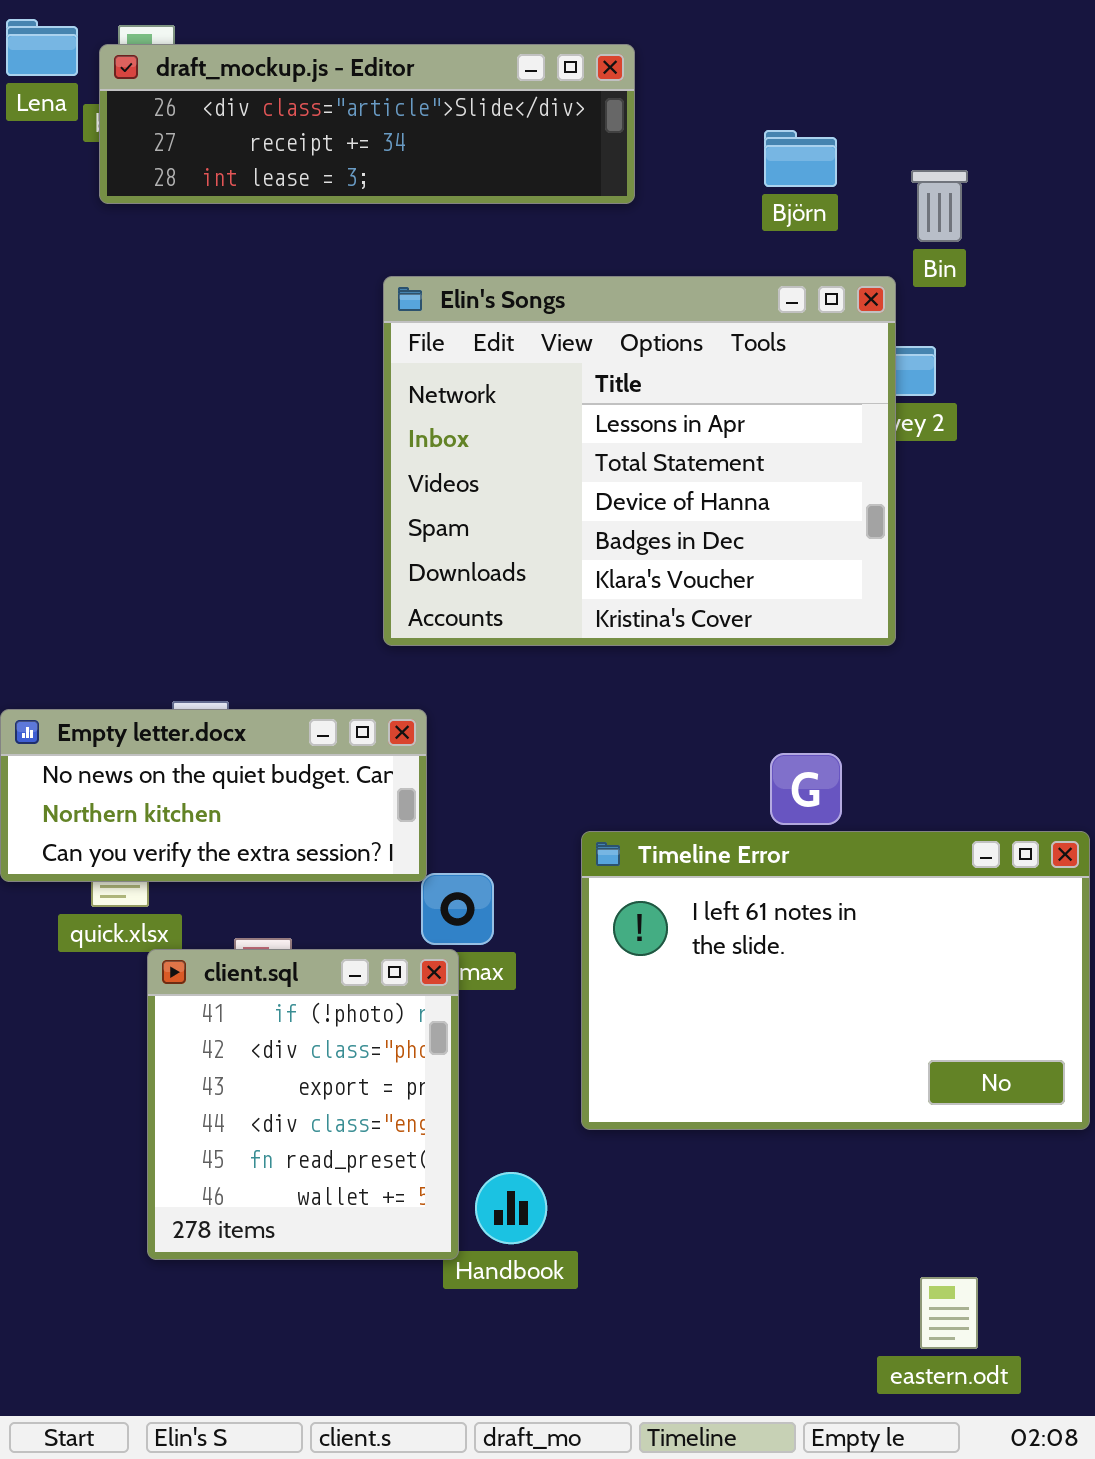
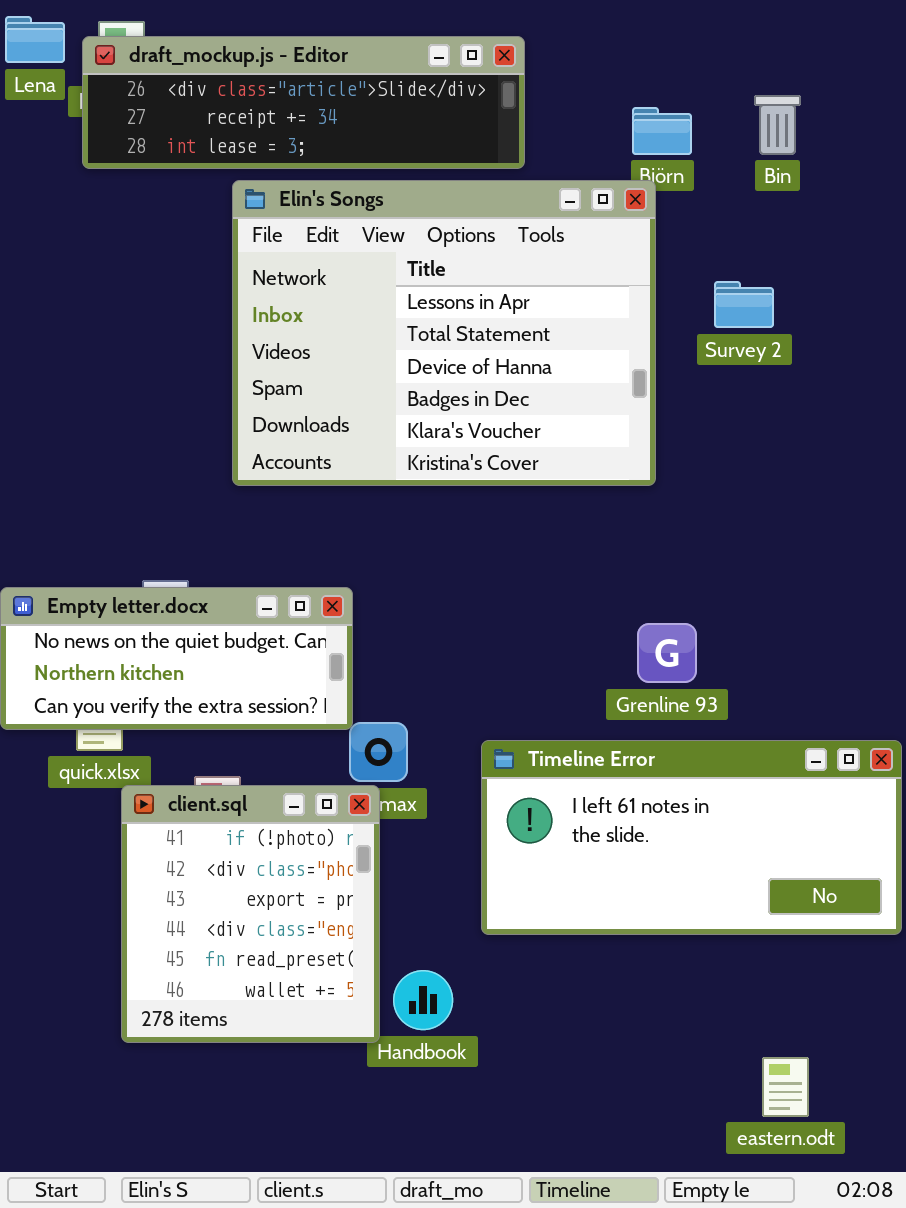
Bin: [911,170,968,242] -> [754,95,801,155], moved
Elin's Songs: [383,276,896,646] -> [232,180,656,486], moved
Timeline Error: [581,831,1090,1130] -> [481,740,902,935], resized

